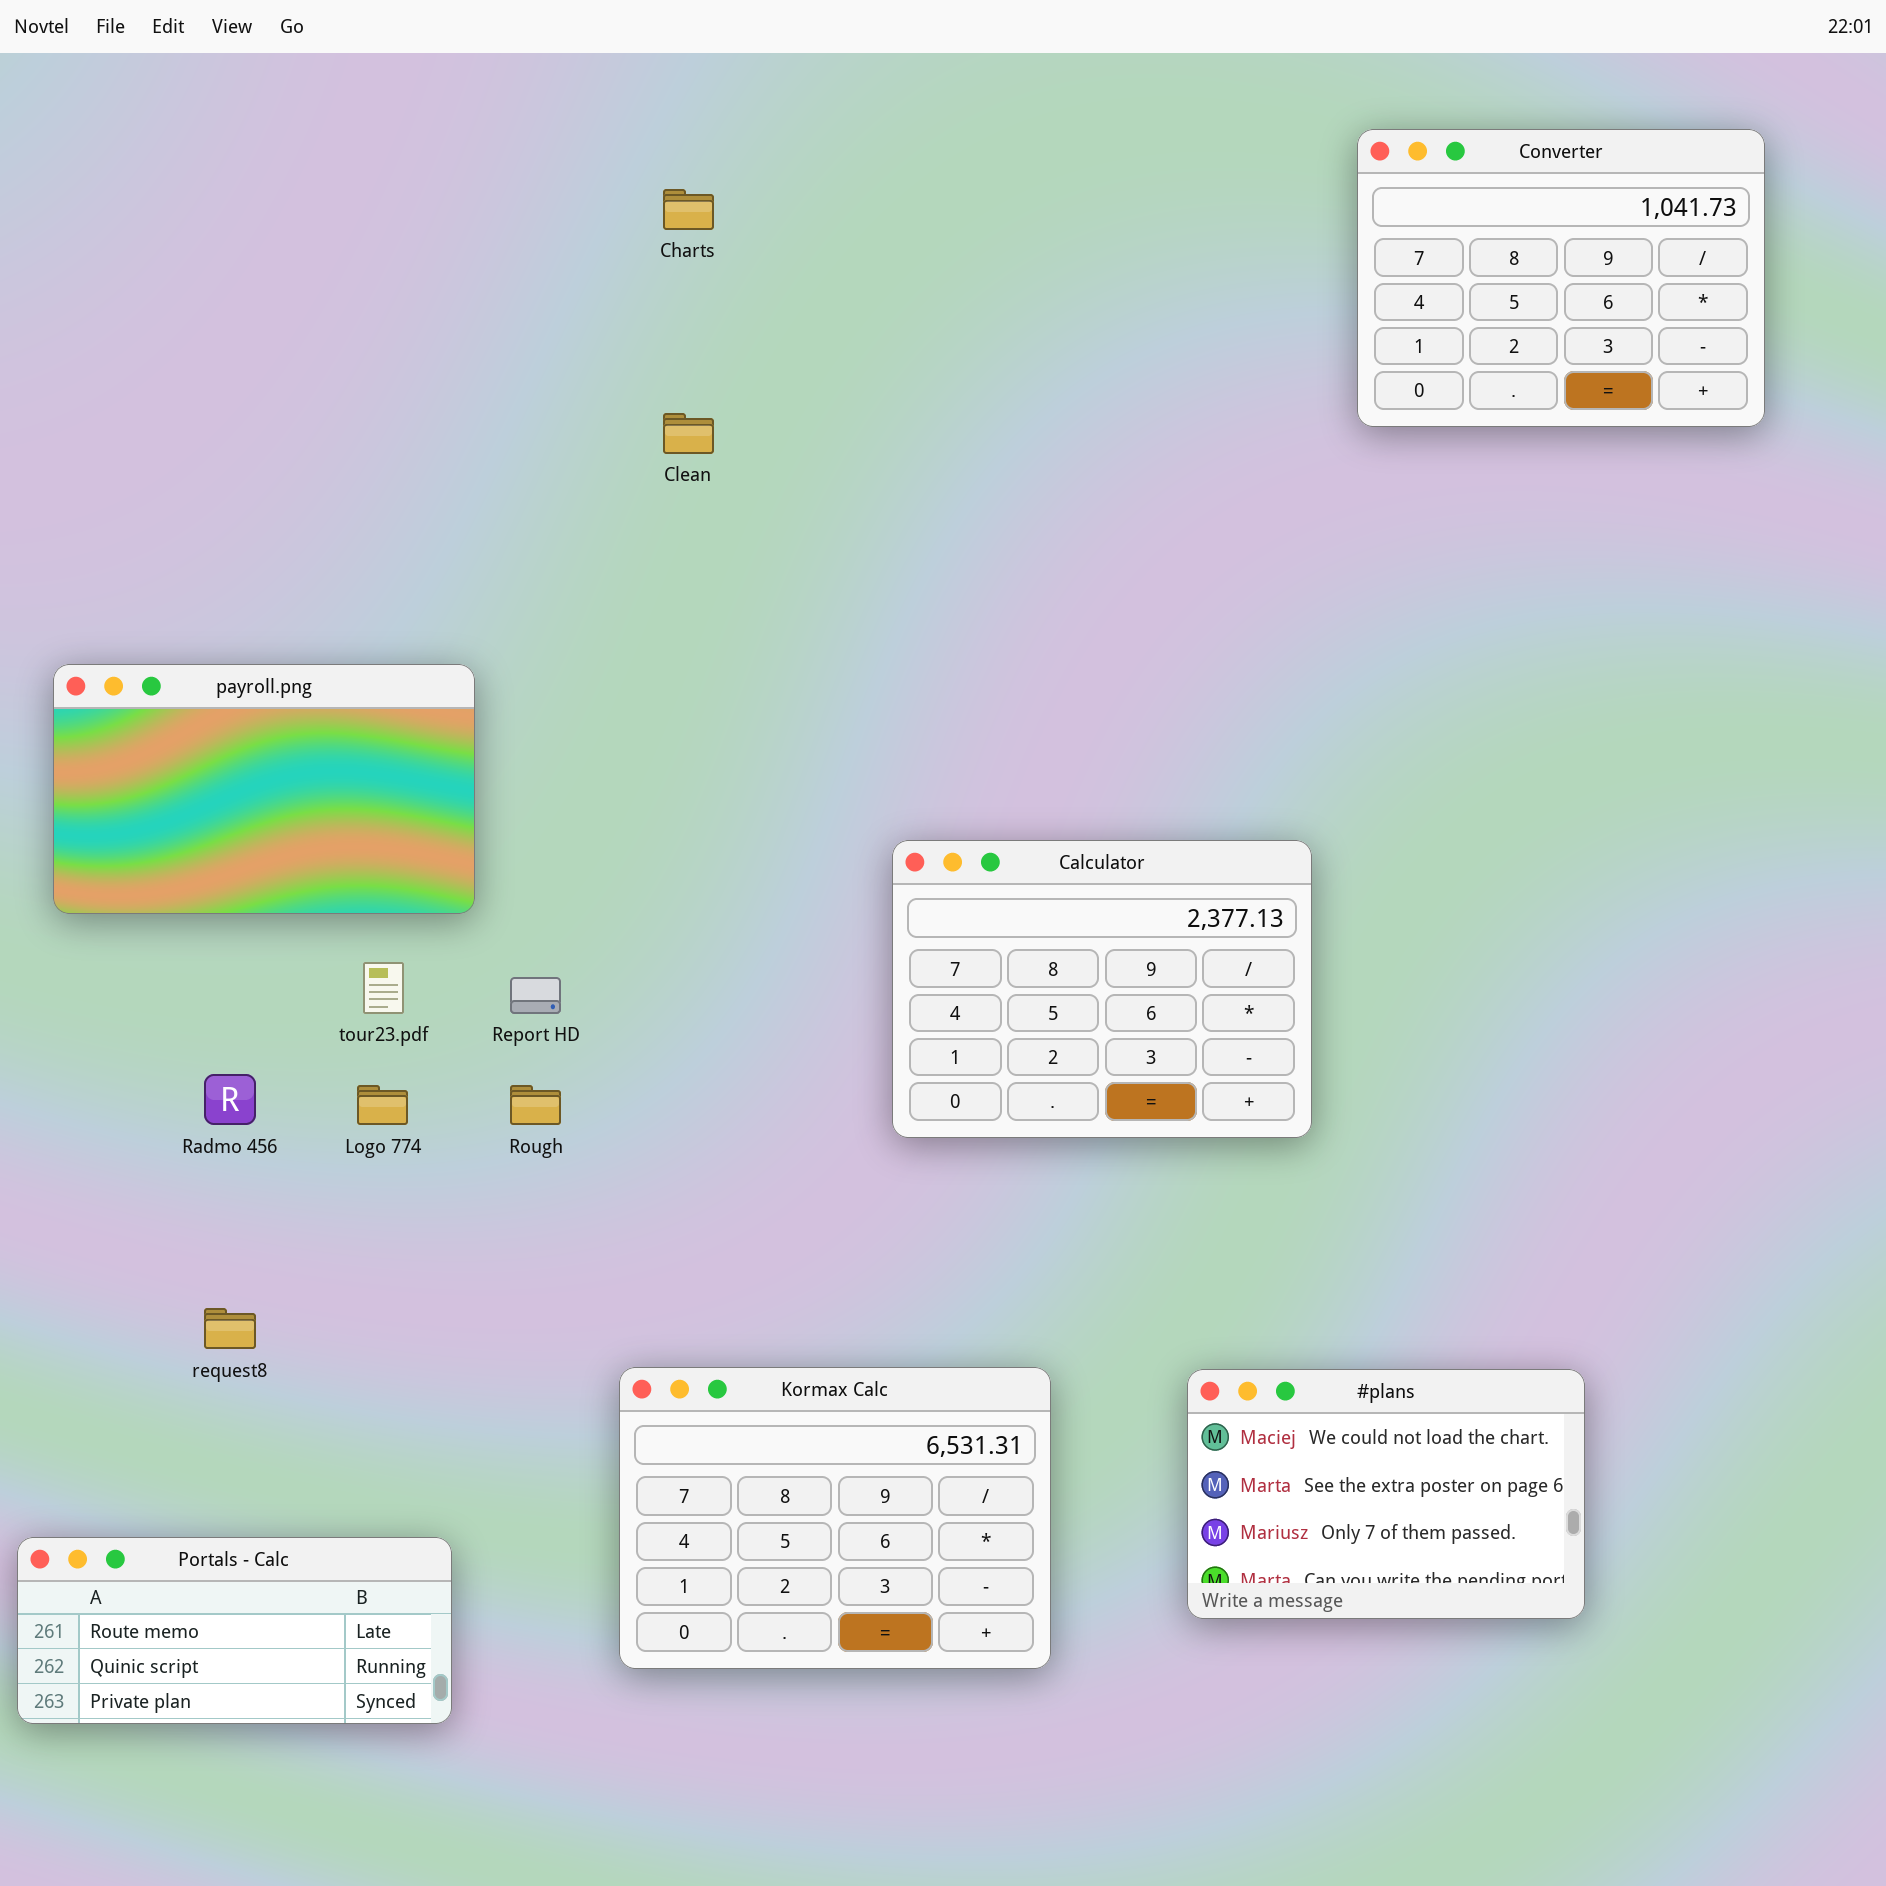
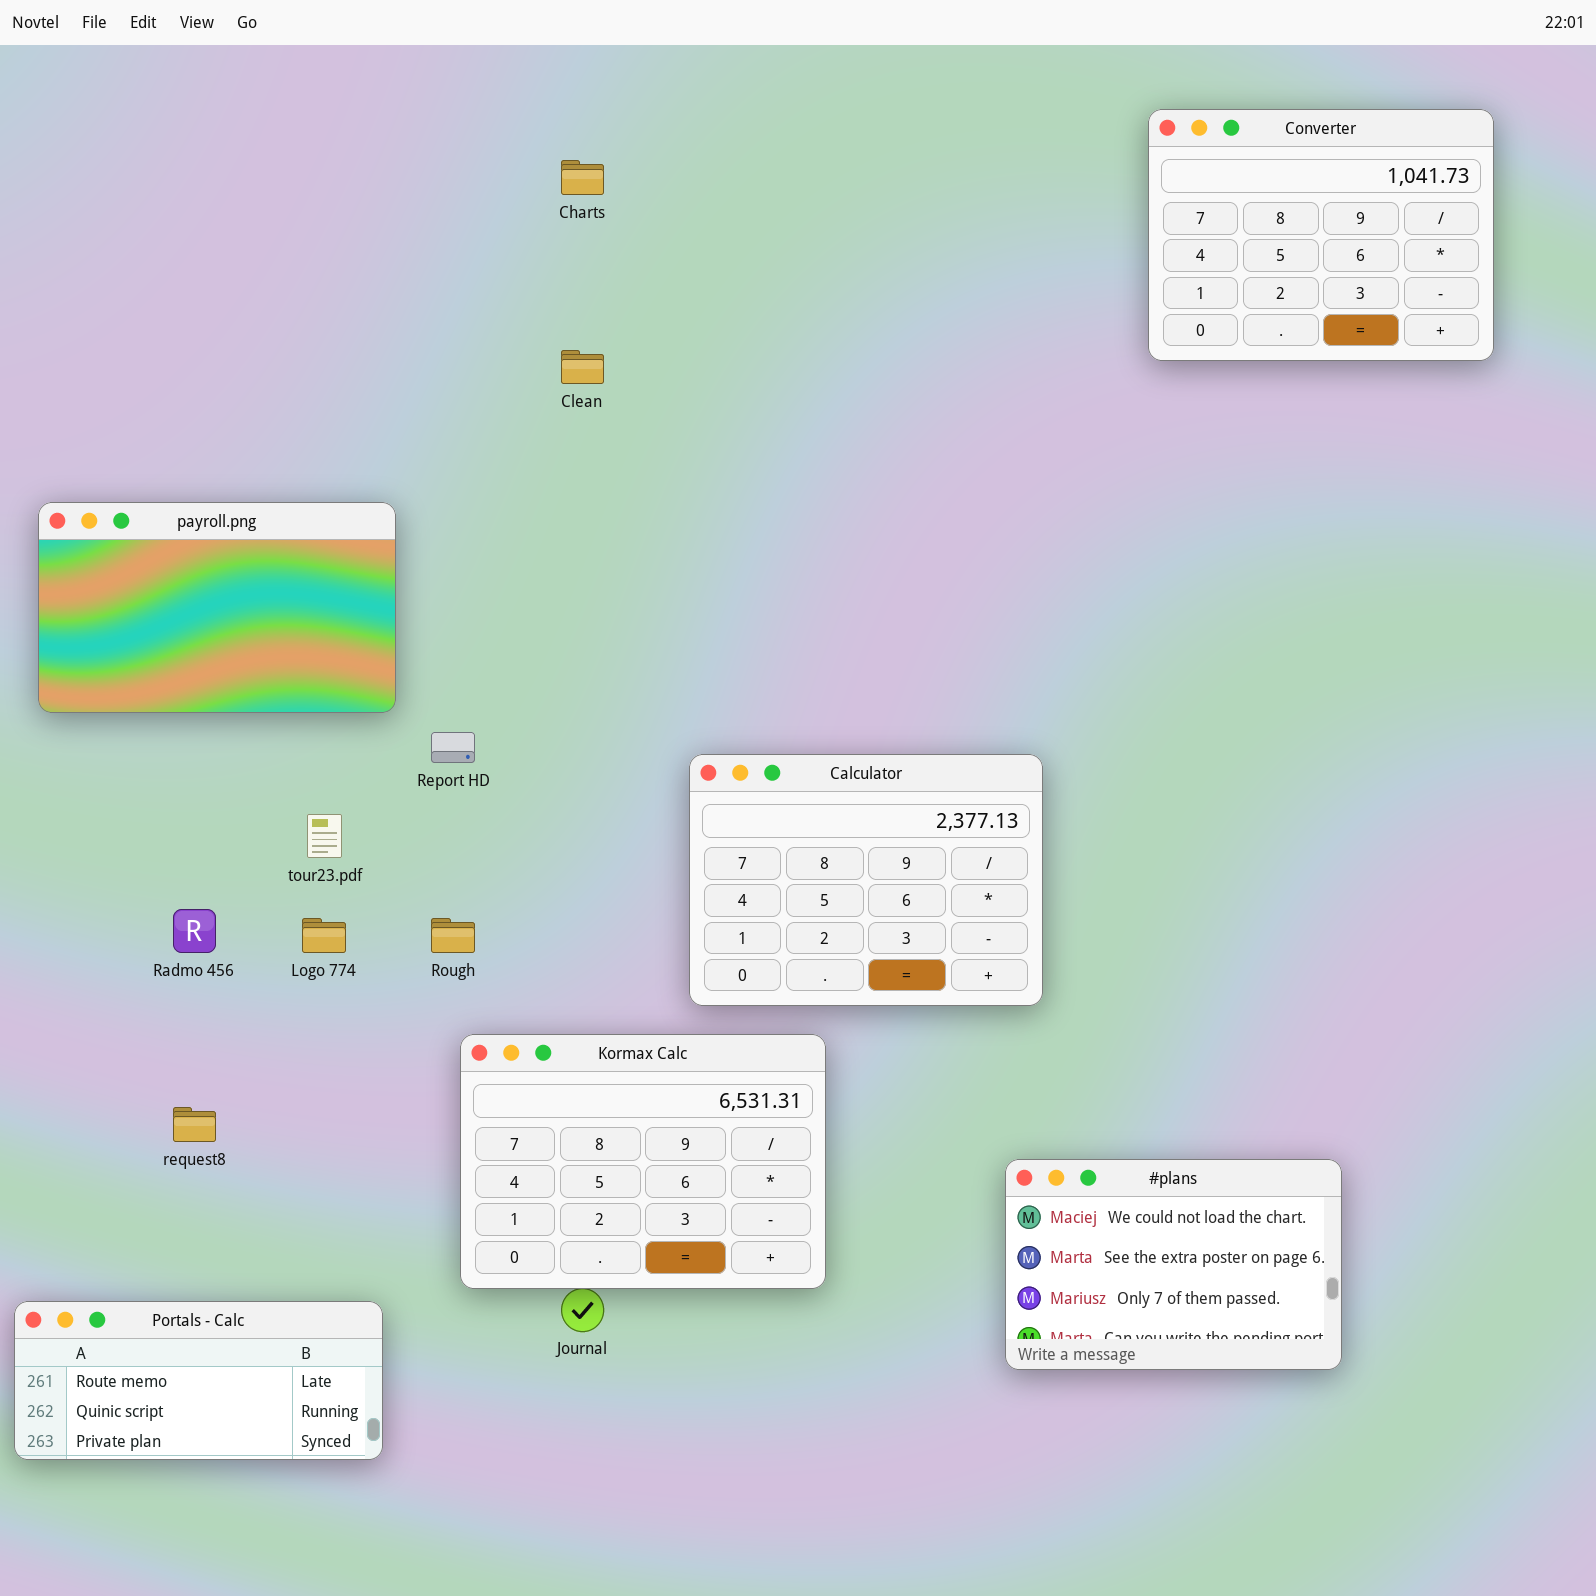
payroll.png: [53,664,475,914] -> [38,502,396,713], moved
Calculator: [892,840,1312,1138] -> [689,754,1043,1006], moved
Report HD: [510,977,561,1014] -> [431,732,475,763], moved
Kormax Calc: [619,1367,1051,1669] -> [460,1034,826,1289], moved

